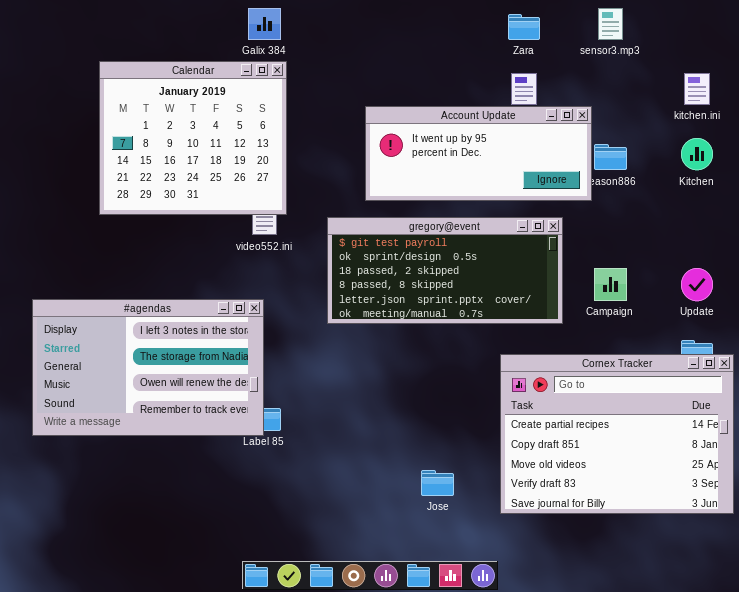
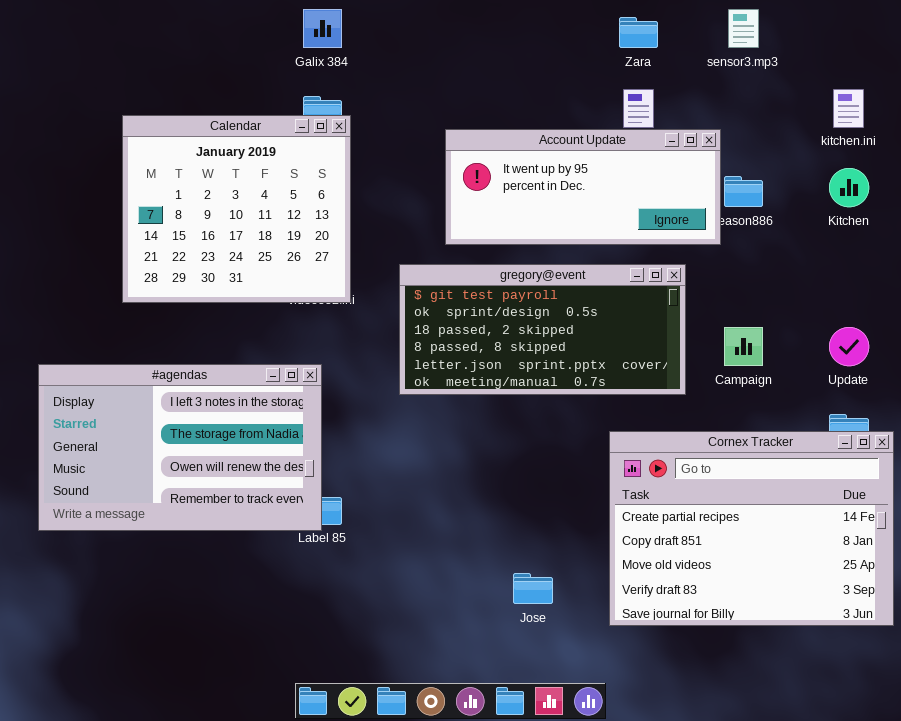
Calendar: [99,61,287,215] -> [122,115,351,303], moved

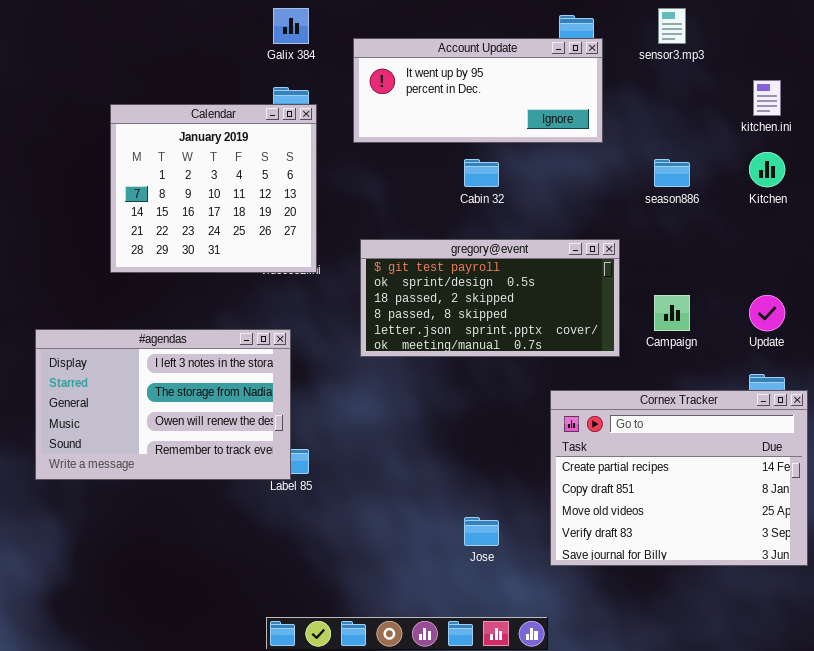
Account Update: [445,129,721,245] -> [353,38,603,143], moved

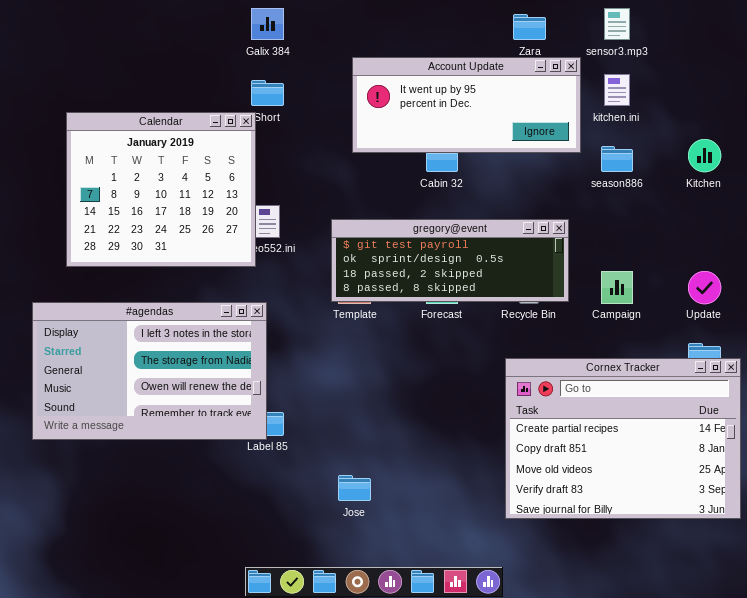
Account Update: [353,38,603,143] -> [352,57,581,153], moved
kitchen.ini: [753,80,781,116] -> [604,74,630,106], moved
Calendar: [110,104,317,273] -> [66,112,256,267], moved
gregory@event: [360,239,620,357] -> [331,219,569,302], resized
Jose: [464,517,499,546] -> [338,475,371,501], moved

